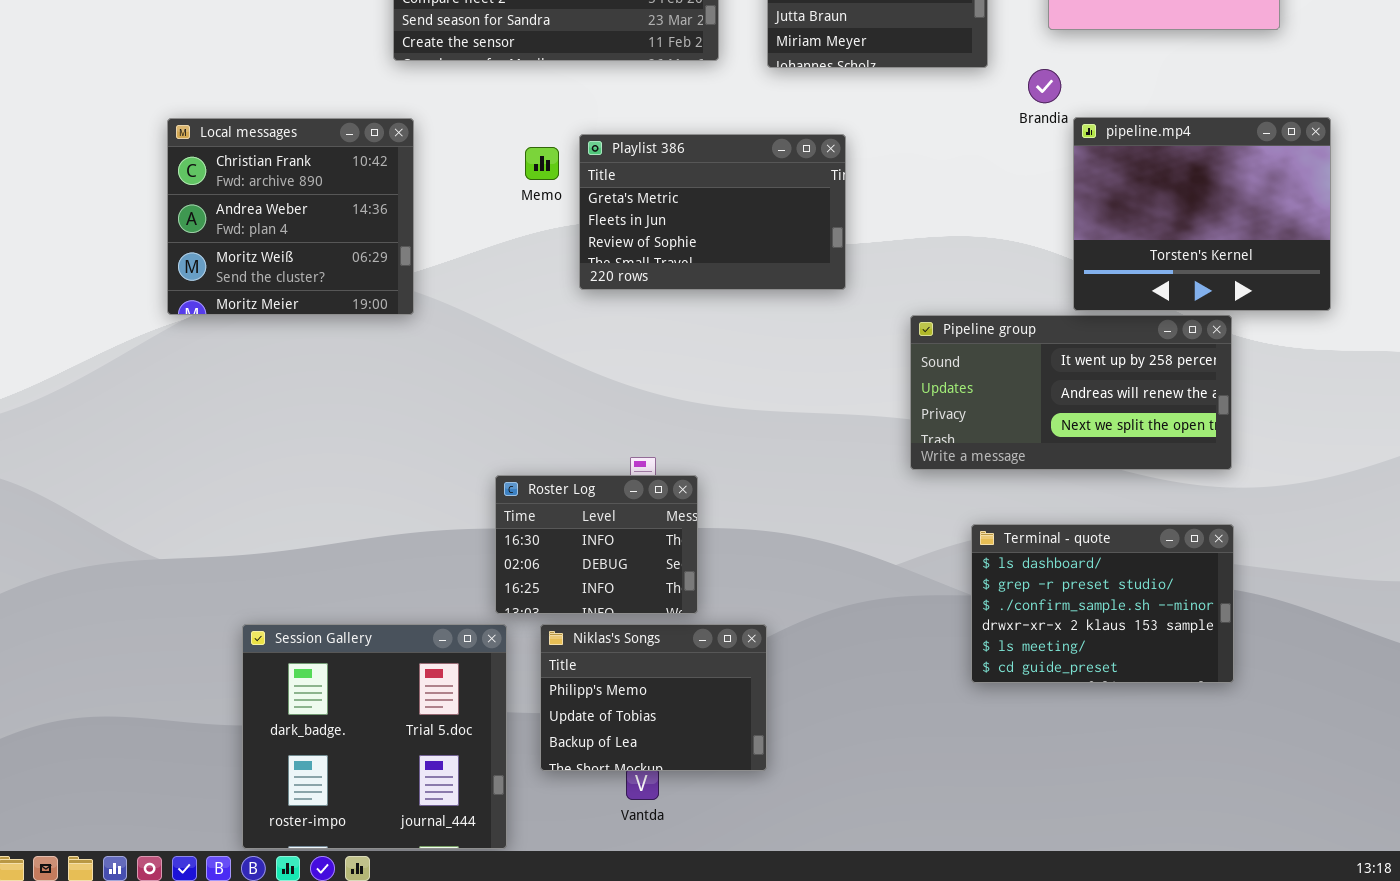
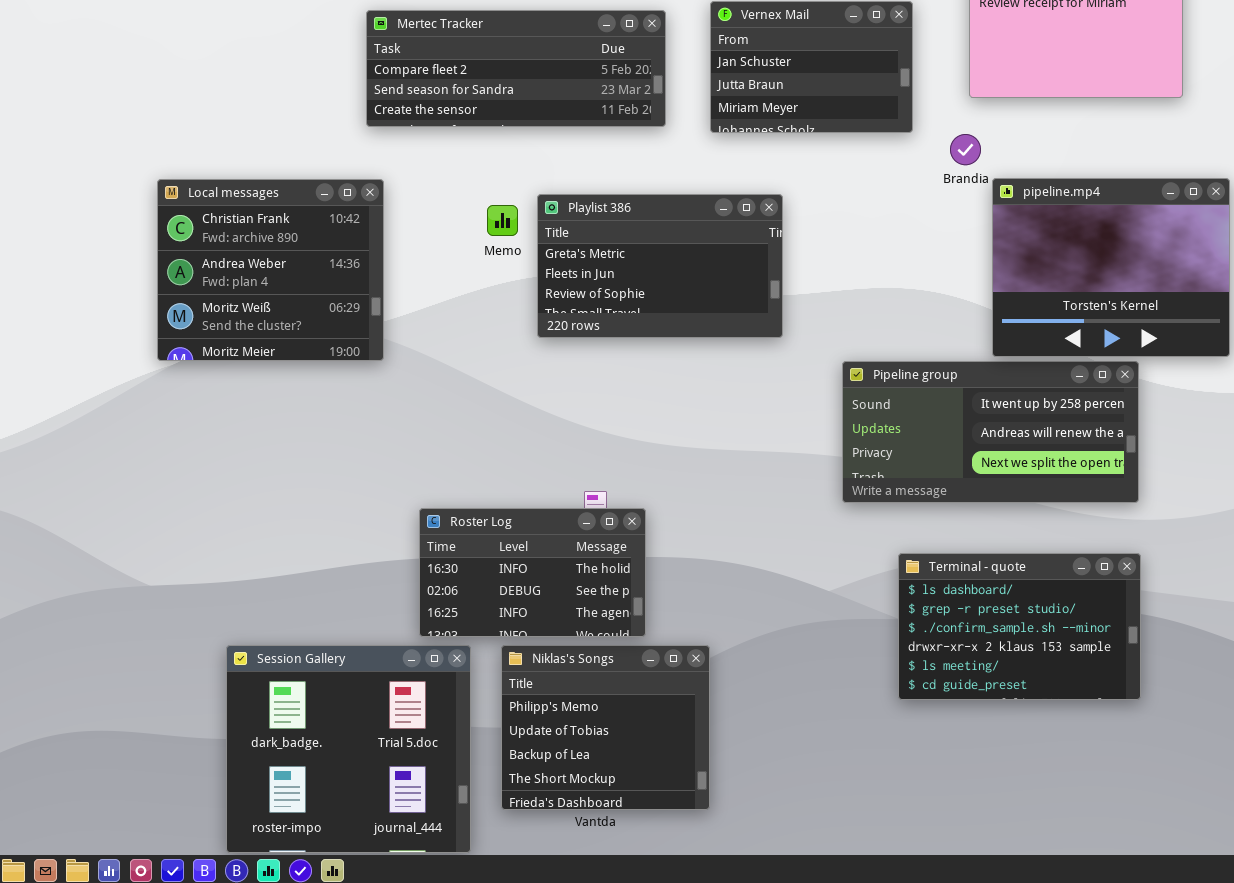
Roster Log: [495,475,698,614] -> [419,508,646,637], resized
Niklas's Songs: [540,624,767,771] -> [501,645,710,810], resized

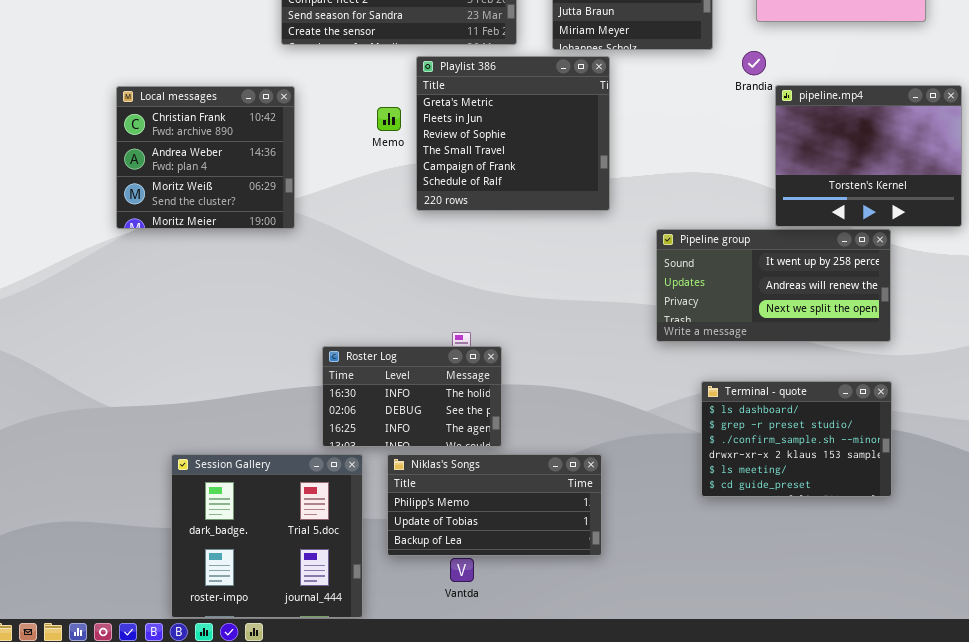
Playlist 386: [537,194,783,338] -> [416,56,610,211], resized
Niklas's Songs: [501,645,710,810] -> [387,454,602,556], resized

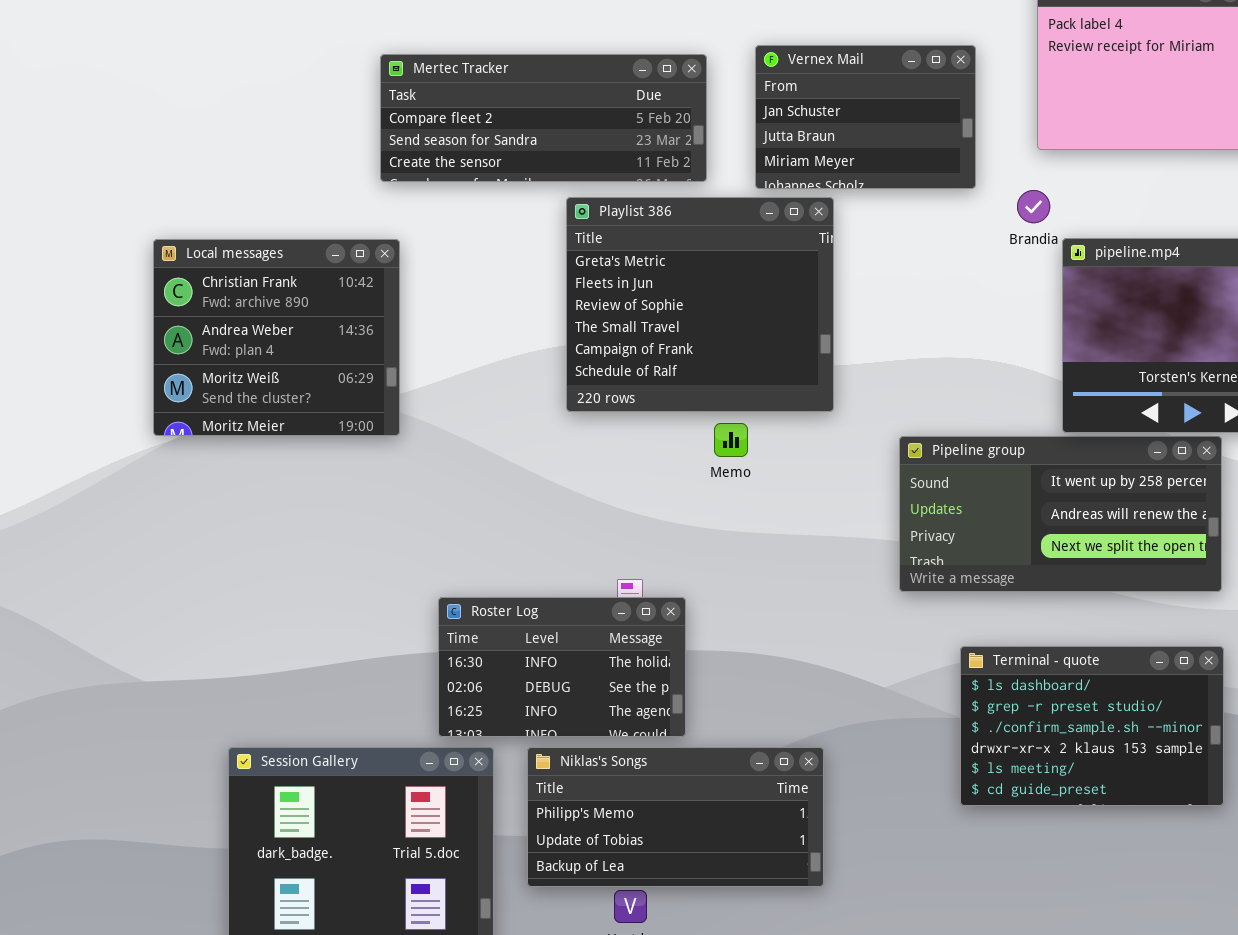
Memo: [377,107,401,131] -> [714,423,748,457], moved

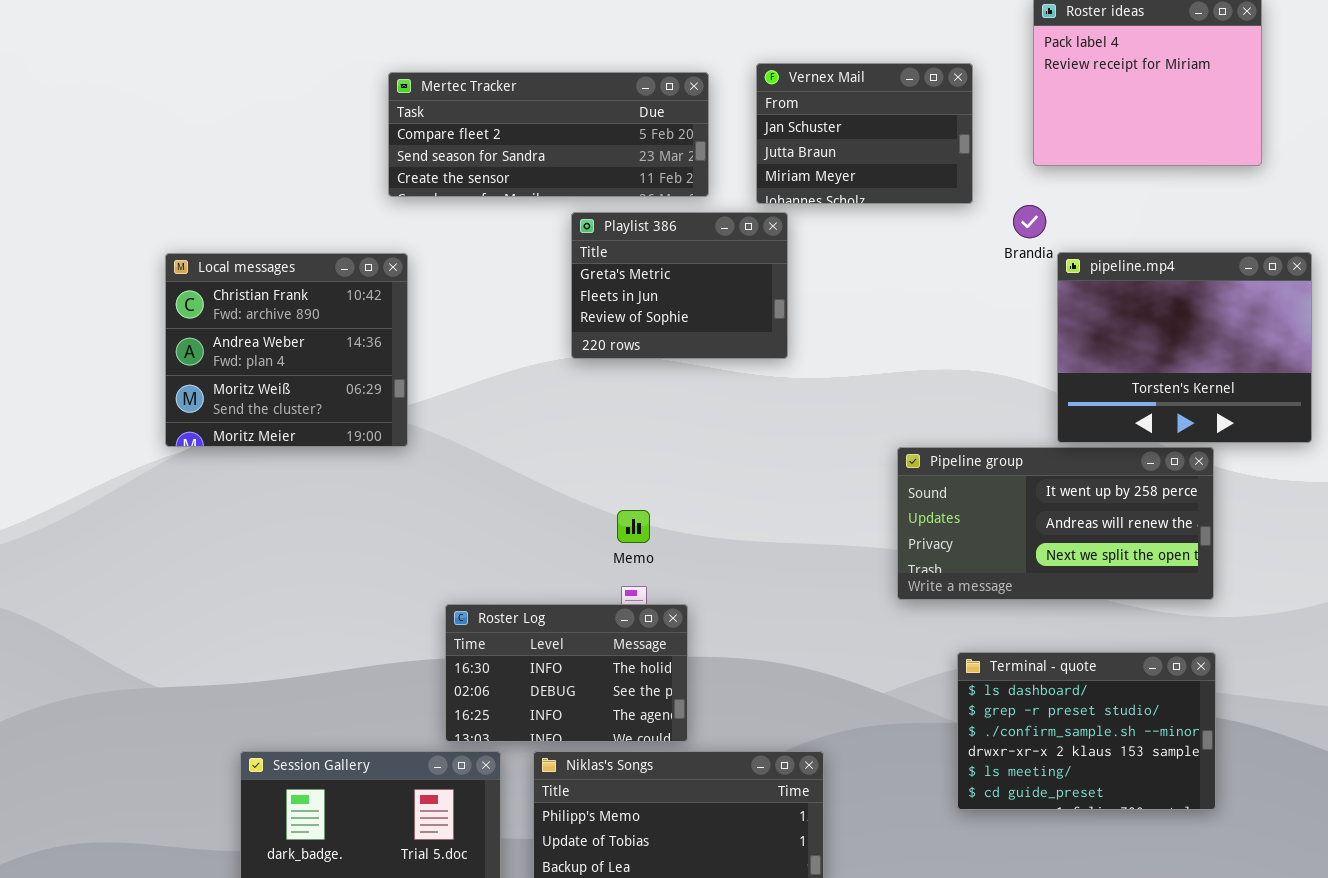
Playlist 386: [566,197,834,412] -> [571,212,788,359], resized
Memo: [714,423,748,457] -> [617,510,650,543], moved

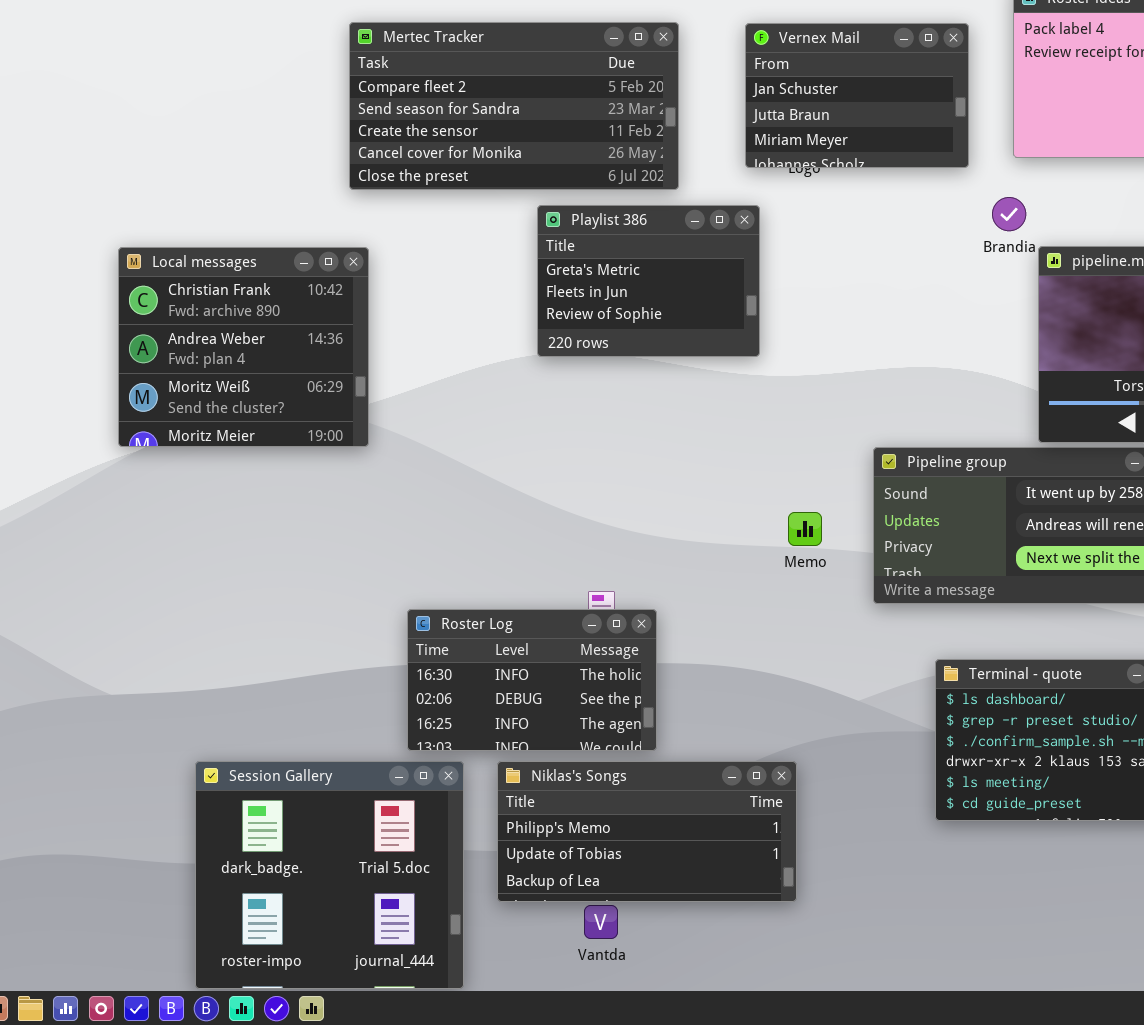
Vernex Mail: [756,63,973,204] -> [745,23,969,168], moved
Mertec Tracker: [388,72,709,197] -> [349,22,679,190], resized
Memo: [617,510,650,543] -> [788,512,822,546], moved

